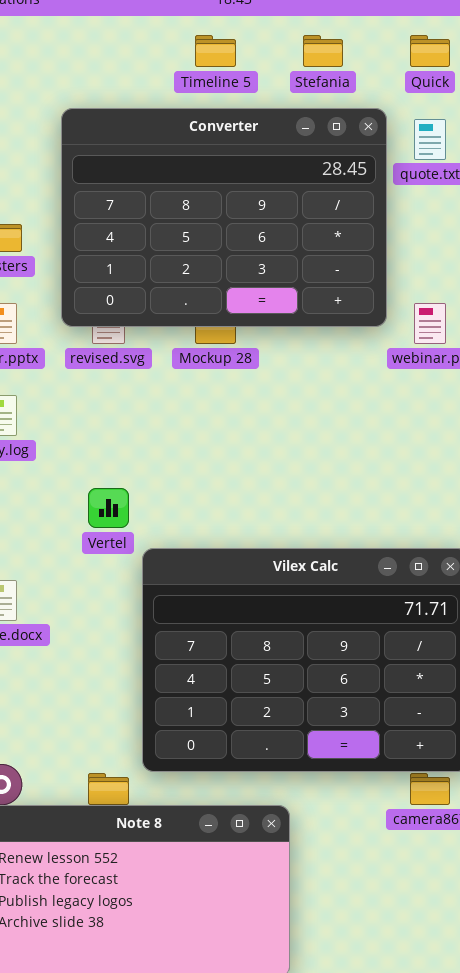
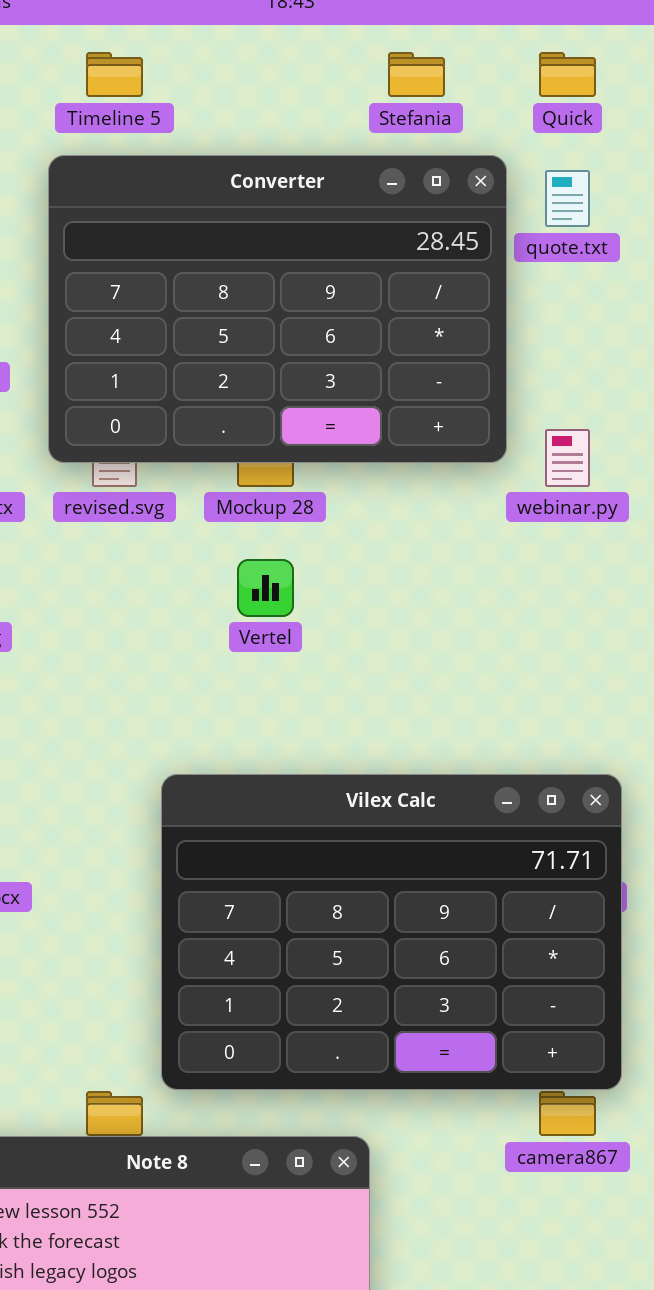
Timeline 5: [195,35,236,67] -> [86,52,143,97], moved
Vertel: [88,488,129,528] -> [237,559,294,617], moved

